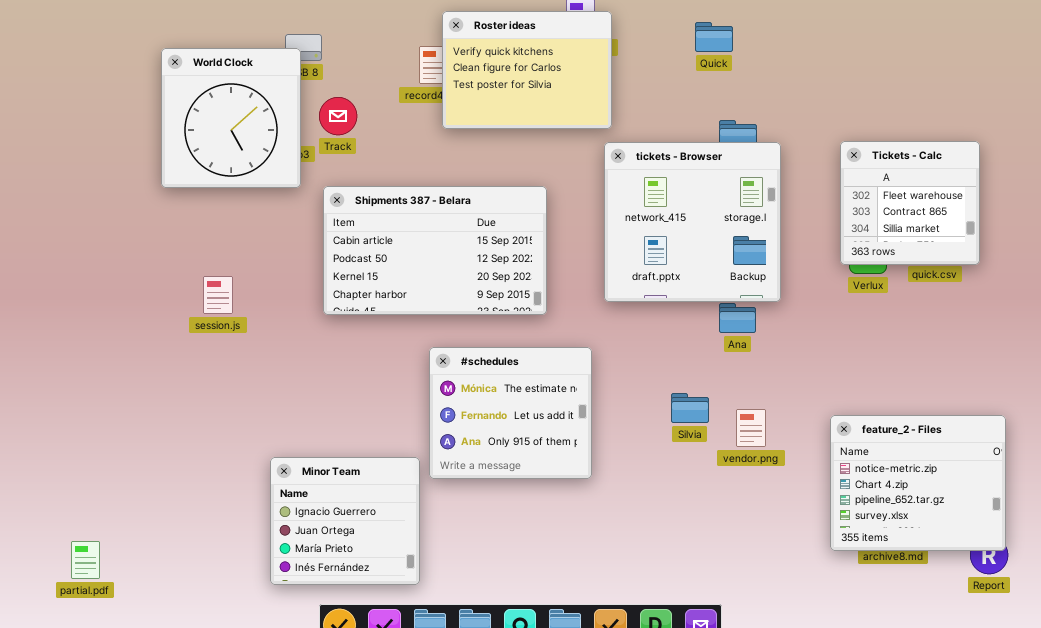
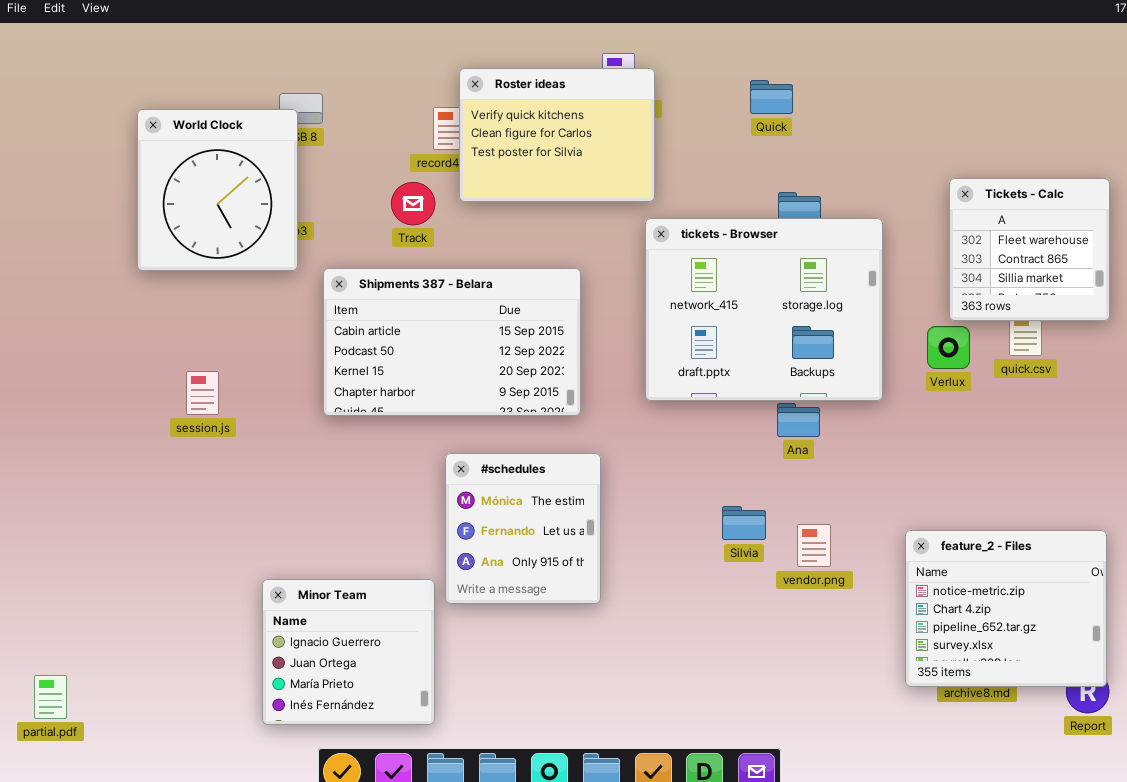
Track: [319,97,357,135] -> [391,182,435,225], moved
Tickets - Calc: [840,141,980,265] -> [949,178,1110,321], moved
tickets - Browser: [604,142,781,302] -> [645,218,883,401], resized
#schedules: [429,347,592,479] -> [445,453,601,604], resized

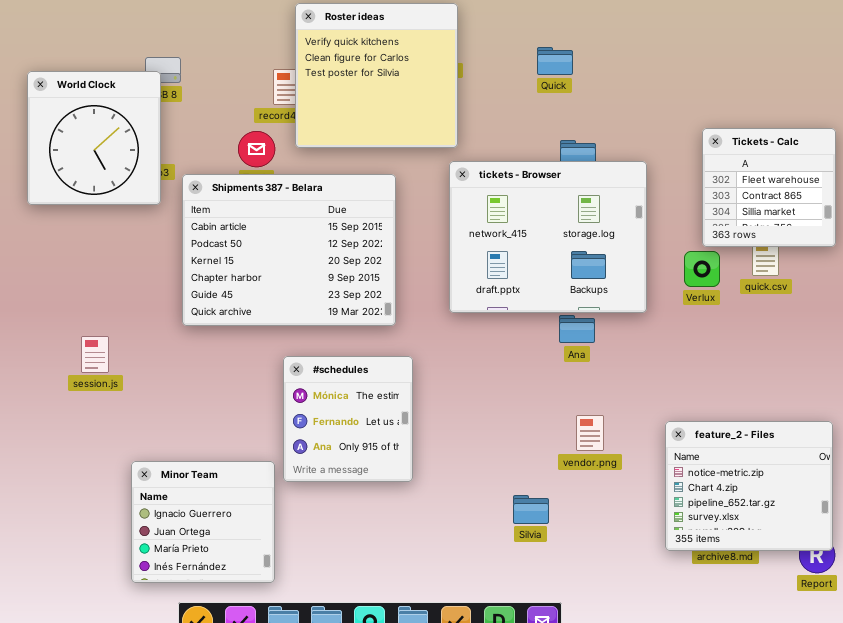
Roster ideas: [459,68,655,202] -> [295,3,458,148], resized
Shipments 387 - Belara: [323,268,581,416] -> [182,174,396,326], resized
session.js: [186,371,219,415] -> [81,336,109,373], moved
Silvia: [722,506,766,540] -> [513,495,549,524], moved

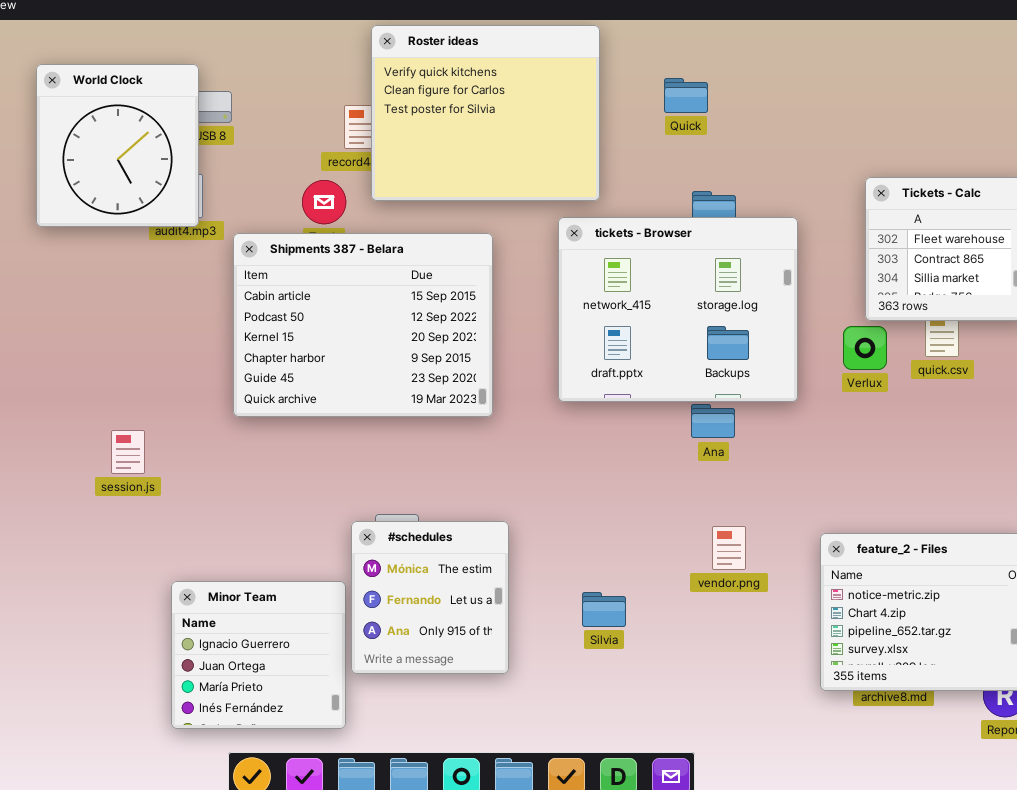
Roster ideas: [295,3,458,148] -> [371,25,600,201], resized
World Clock: [27,71,161,205] -> [36,64,199,227], moved
#schedules: [283,356,413,482] -> [351,521,509,674], moved
Silvia: [513,495,549,524] -> [582,592,626,627], moved

